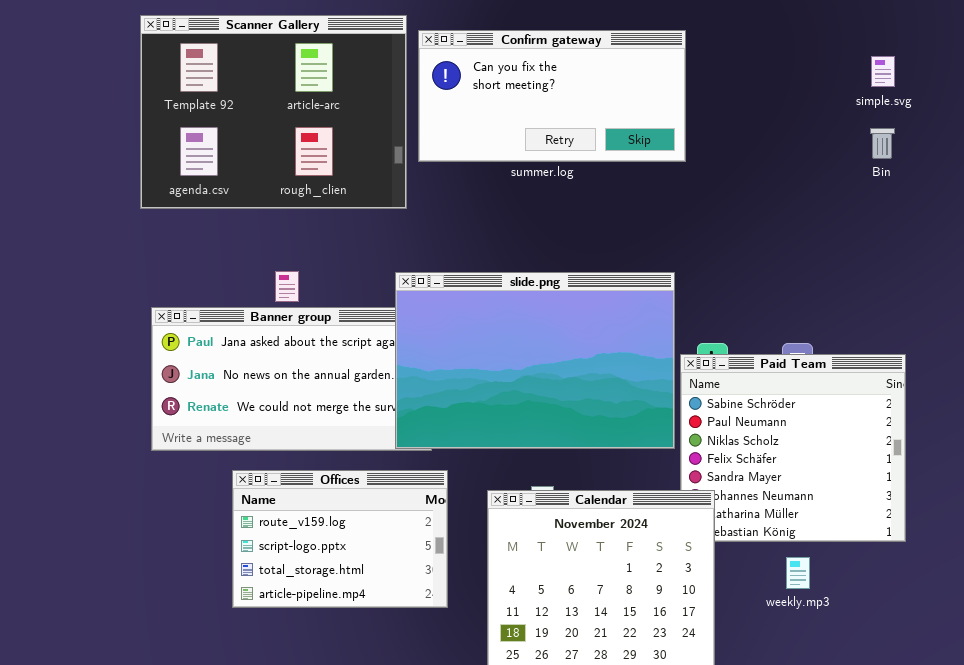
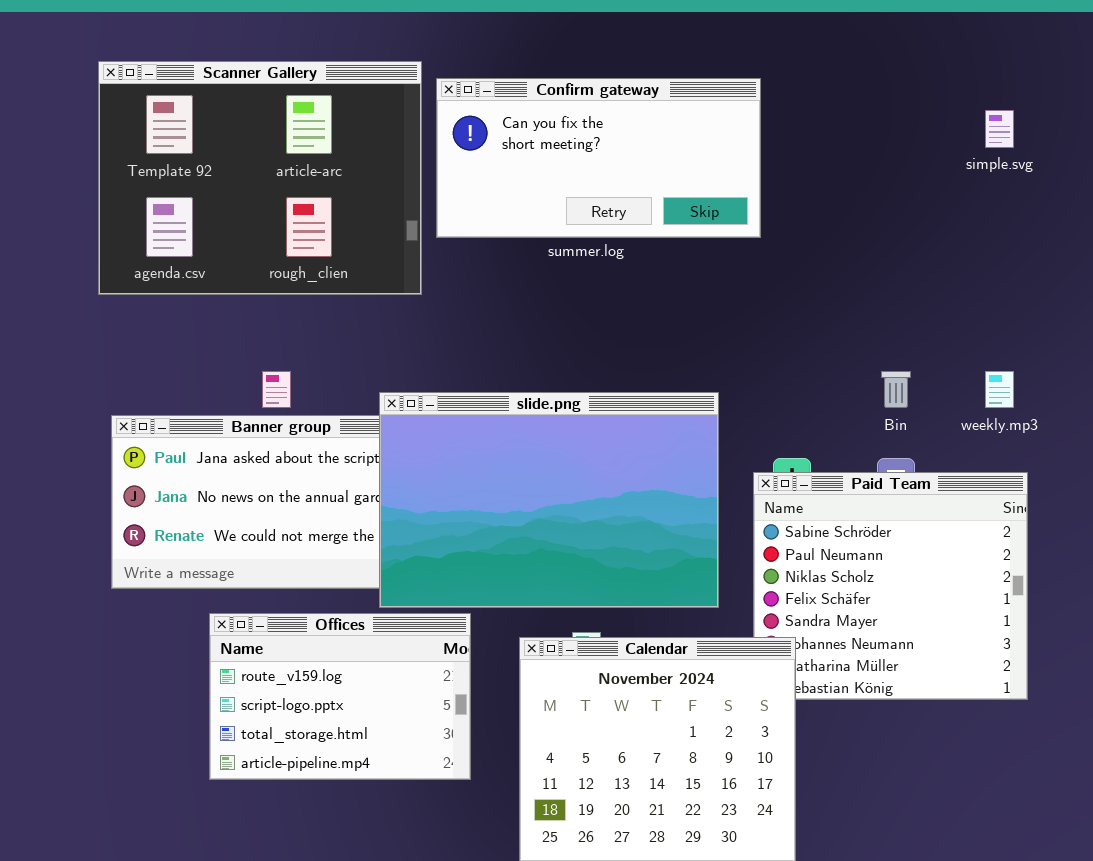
Bin: [870,128,895,159] -> [881,371,911,408], moved
slide.png: [395,272,675,449] -> [379,392,719,608], moved
weekly.mp3: [786,557,810,589] -> [985,371,1014,408], moved

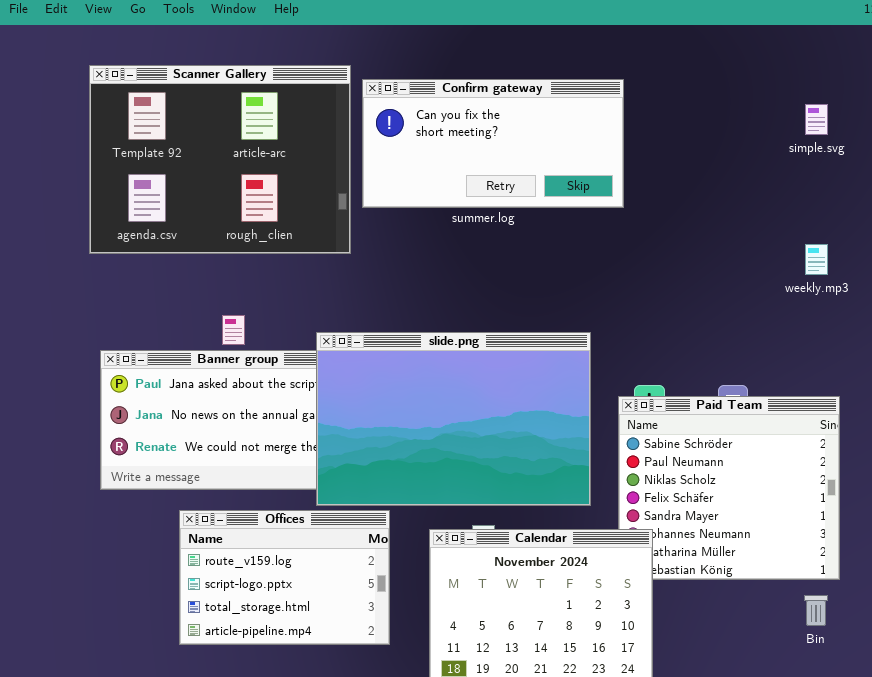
Bin: [881,371,911,408] -> [804,595,828,626], moved
weekly.mp3: [985,371,1014,408] -> [805,244,828,275], moved

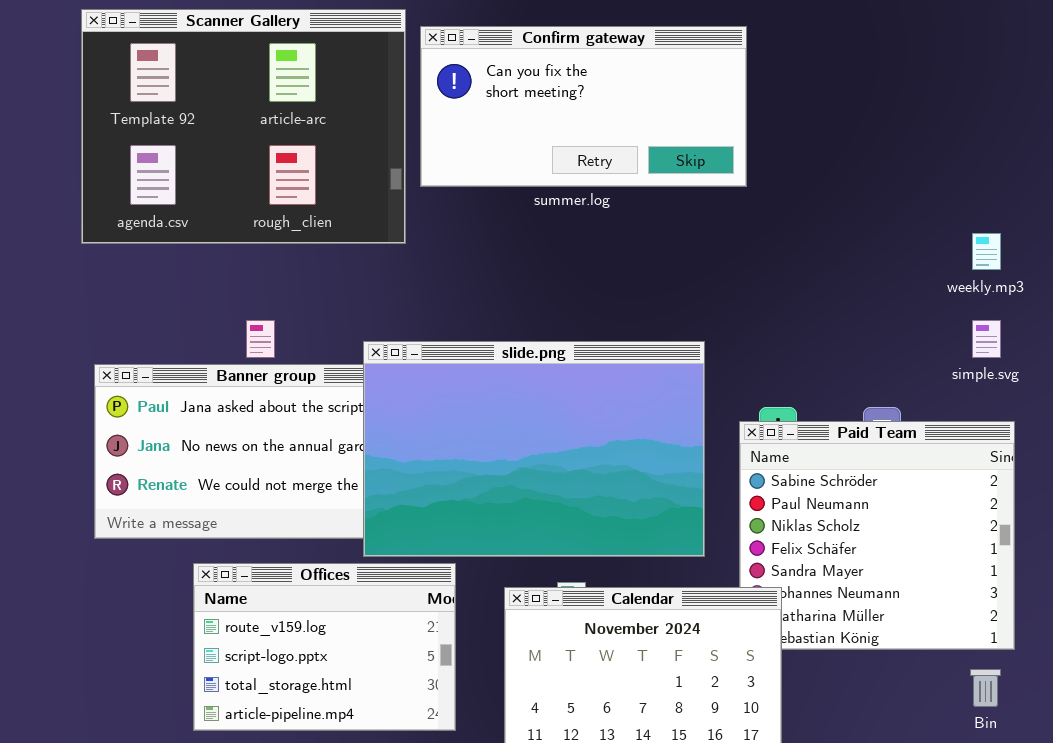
simple.svg: [805,104,828,135] -> [972,320,1001,358], moved

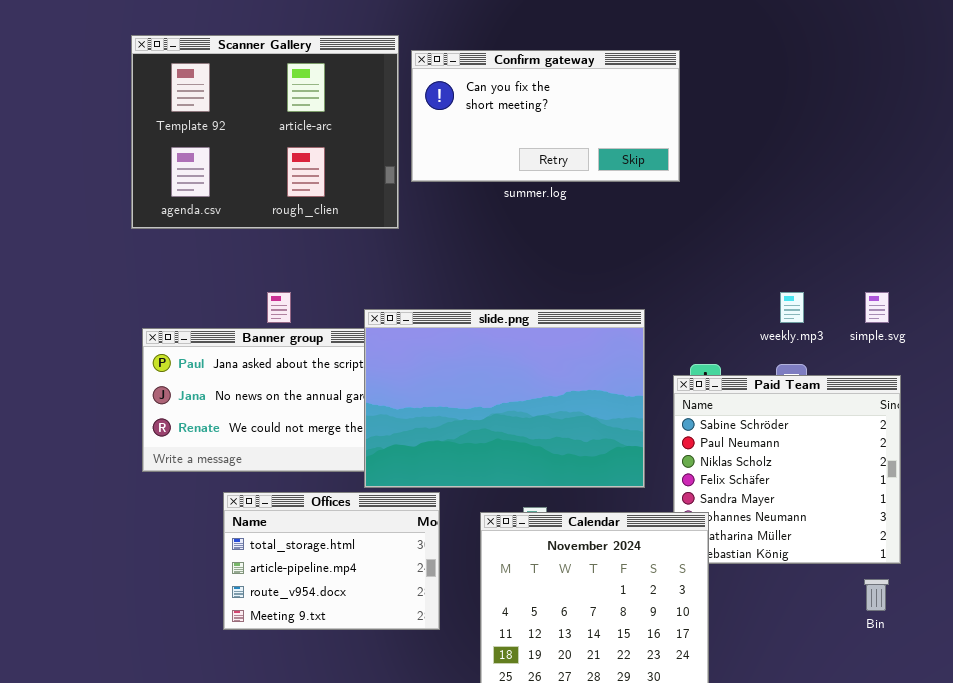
weekly.mp3: [972,233,1001,270] -> [780,292,804,323], moved
Offices: [193,563,456,731] -> [223,492,440,630], scrolled down 2 rows

